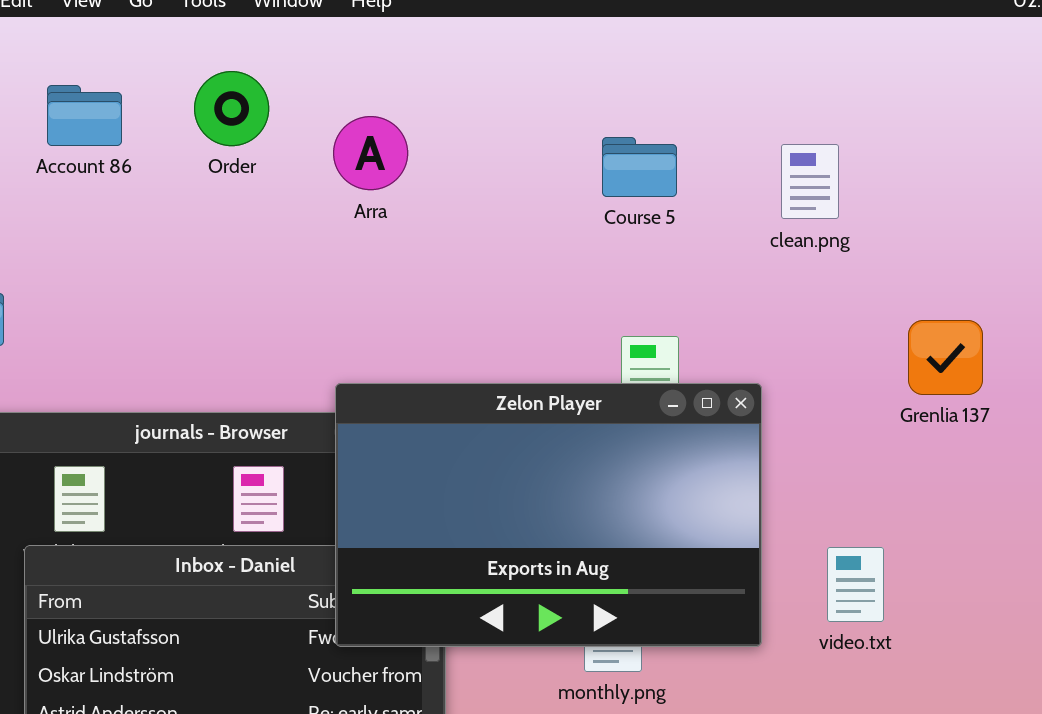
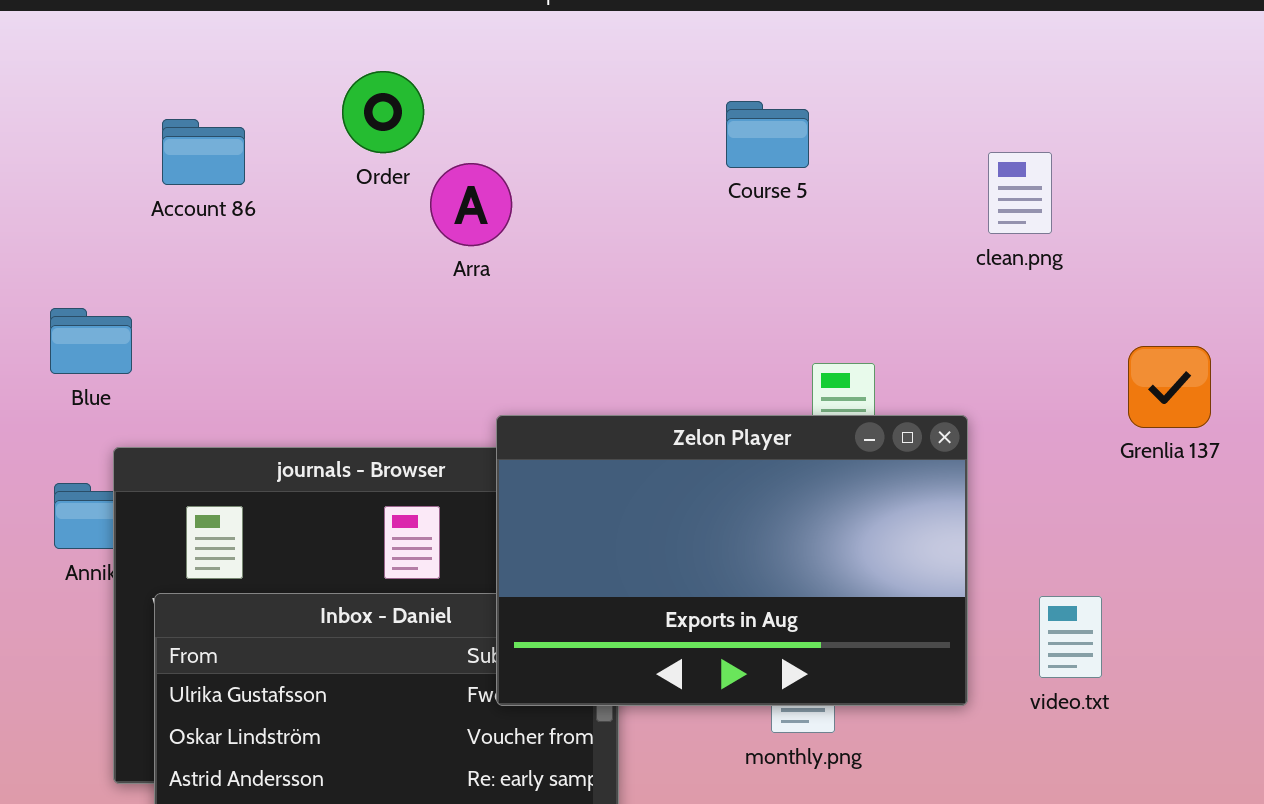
Account 86: [47,85,122,146] -> [162,119,245,185], moved
Arra: [333,116,408,190] -> [430,163,512,246], moved
Course 5: [602,137,677,197] -> [726,101,809,168], moved

